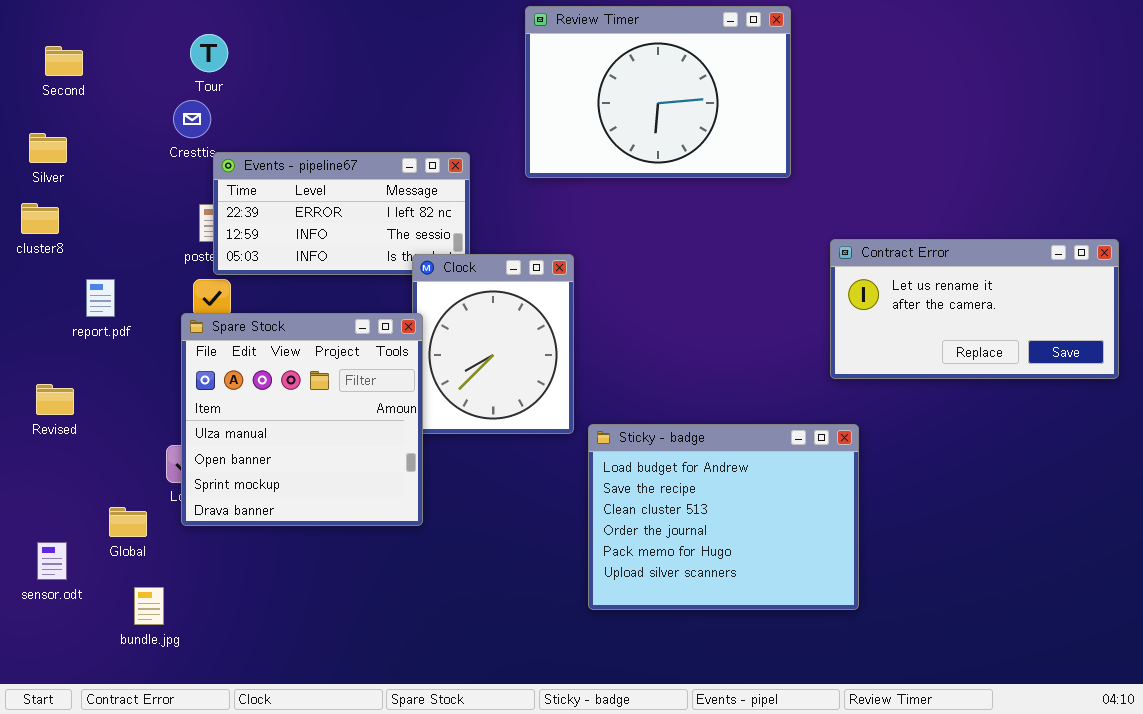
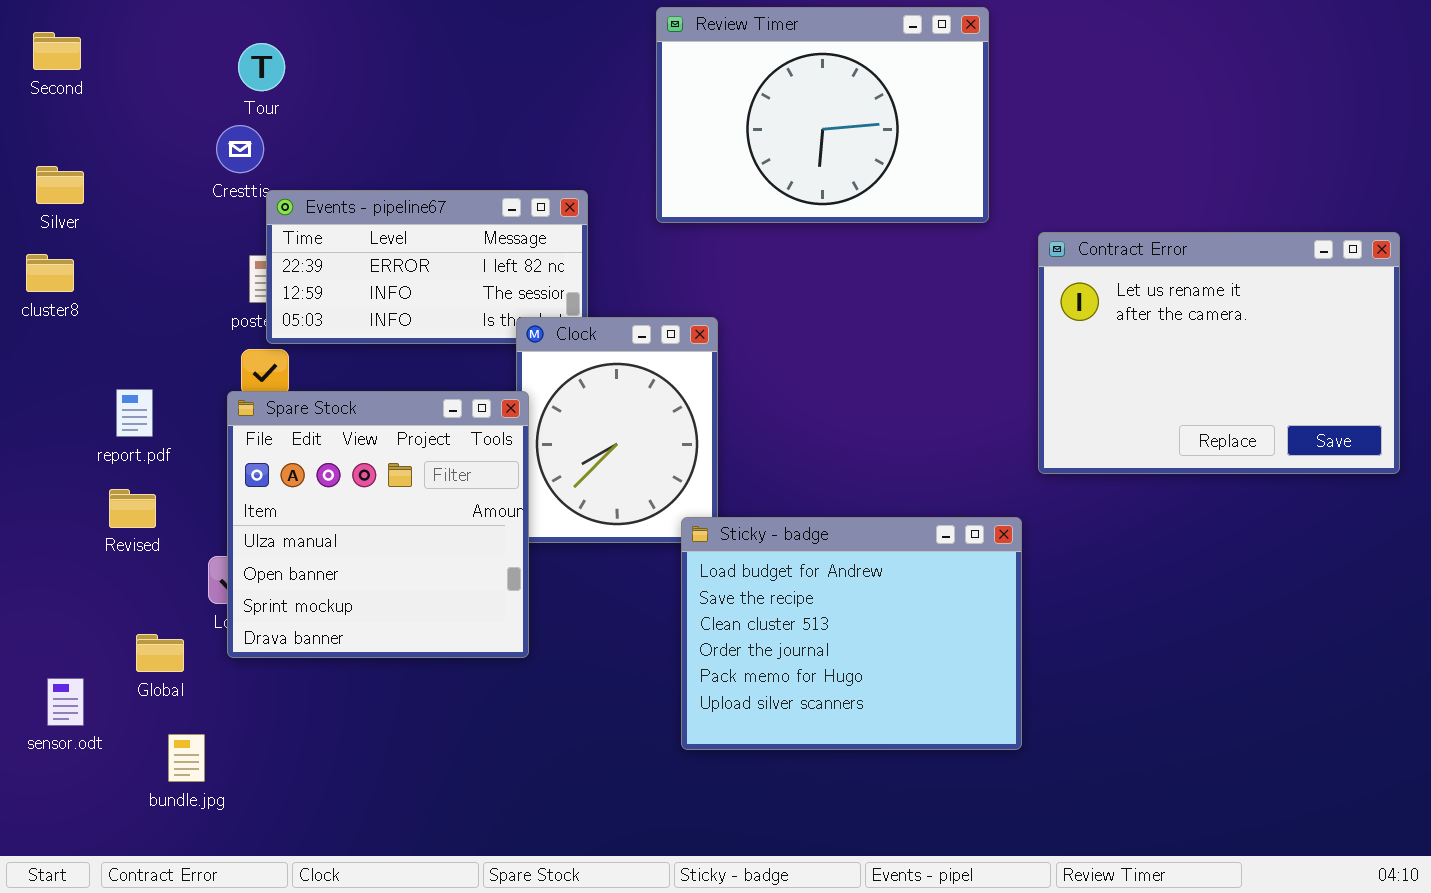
Second: [45,46,83,76] -> [33,32,81,70], moved
Contract Error: [830,239,1119,379] -> [1038,232,1400,474], resized
report.pdf: [86,279,115,317] -> [116,389,153,437], moved
Revised: [36,384,74,415] -> [109,489,156,528], moved
Sticky - badge: [588,424,859,610] -> [681,517,1022,750], moved

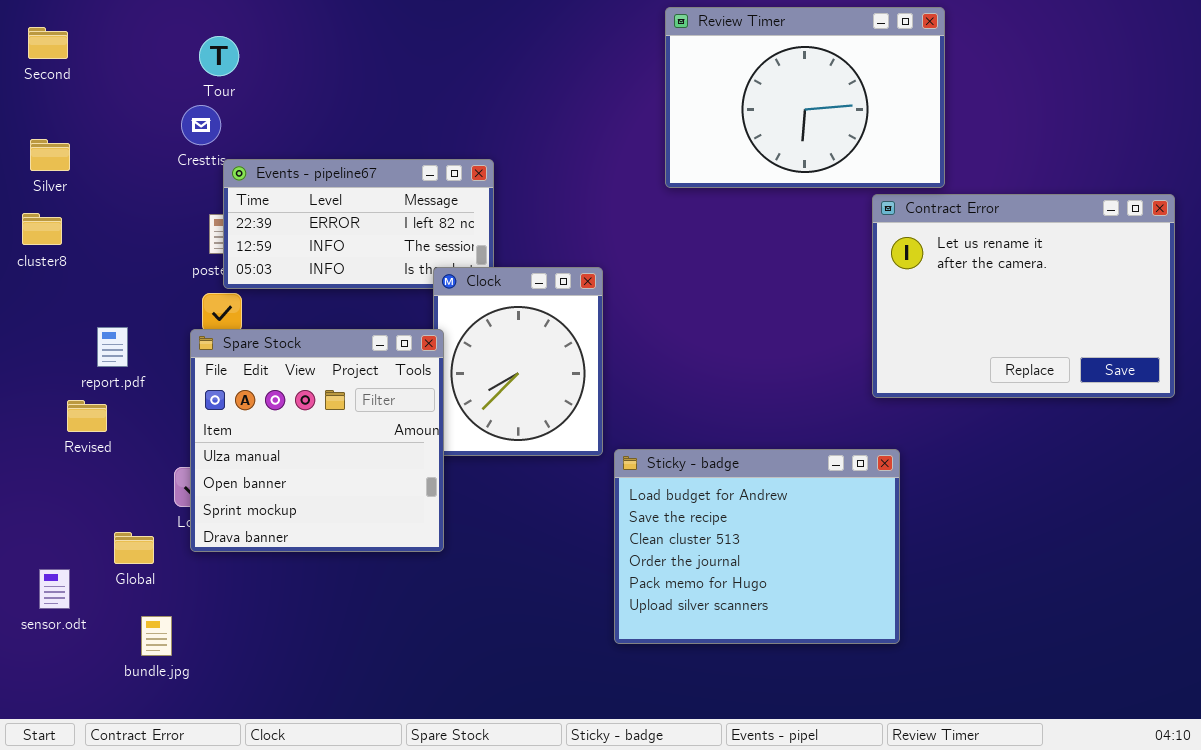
Review Timer: [656,7,989,223] -> [665,7,945,188], moved
Revised: [109,489,156,528] -> [67,400,107,432], moved
Sticky - badge: [681,517,1022,750] -> [614,449,900,644], moved

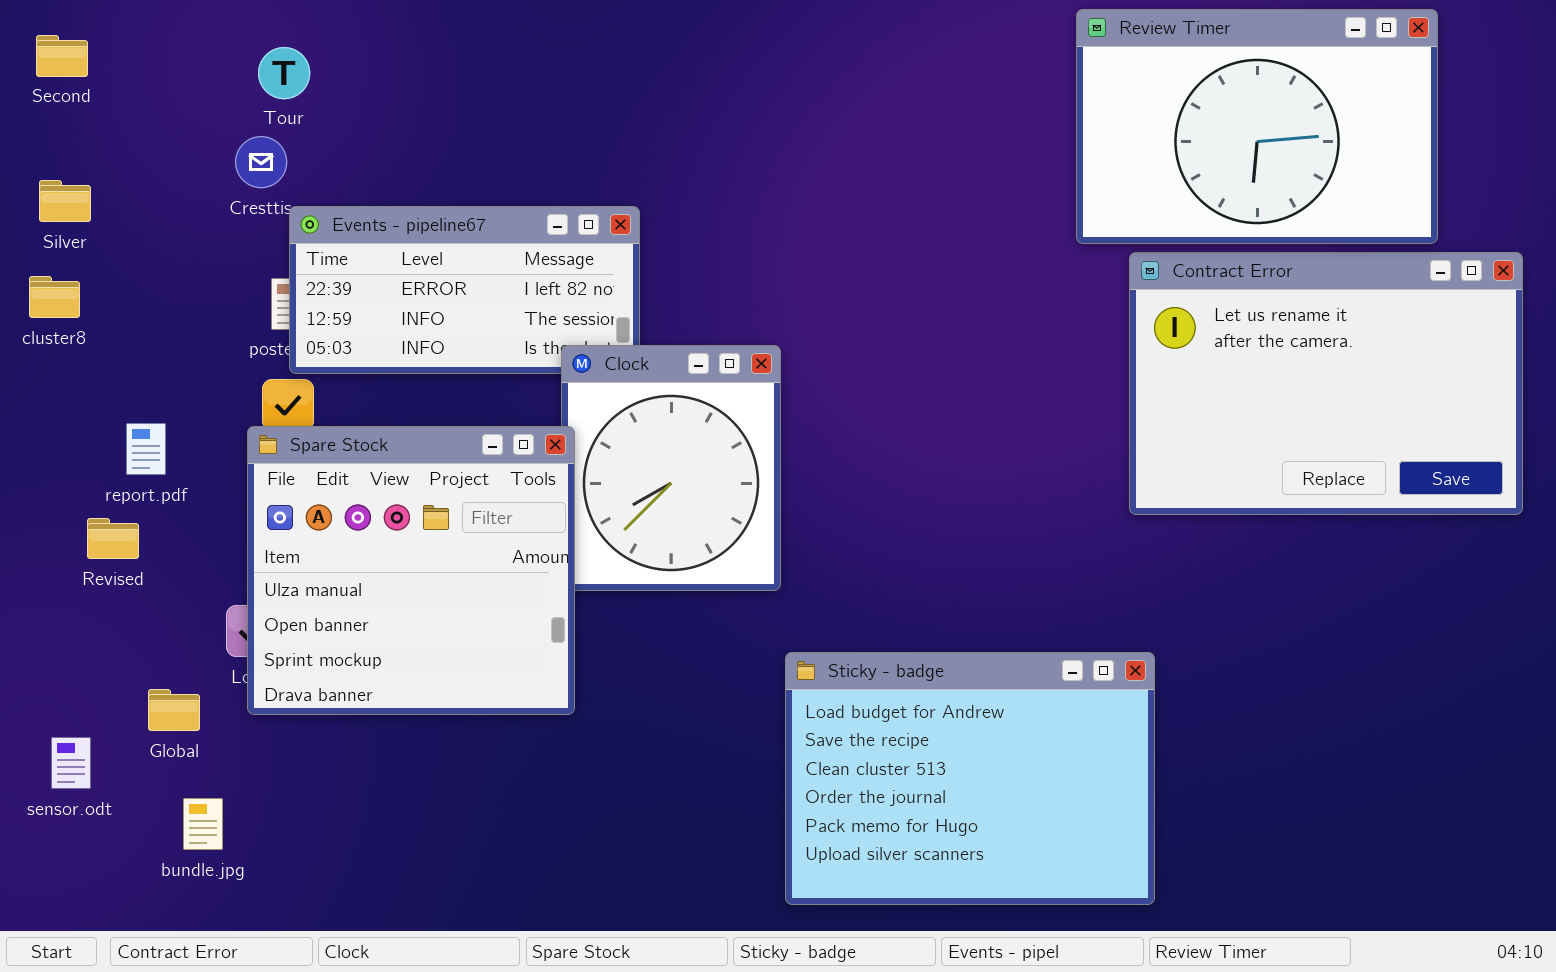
Review Timer: [665,7,945,188] -> [1076,9,1438,244], moved
Sticky - badge: [614,449,900,644] -> [785,652,1155,905], moved

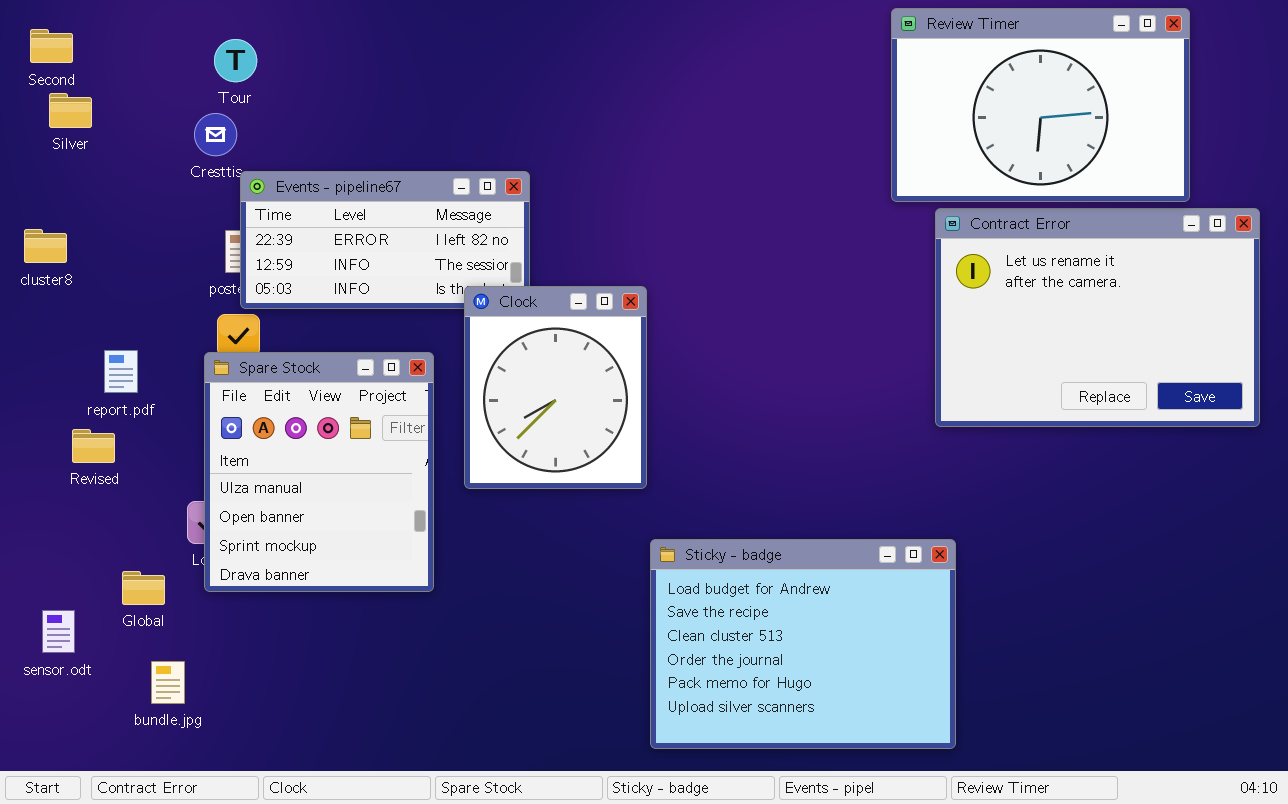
Silver: [39,180,91,222] -> [49,93,92,128], moved
Spare Stock: [247,426,575,715] -> [204,352,434,592], resized

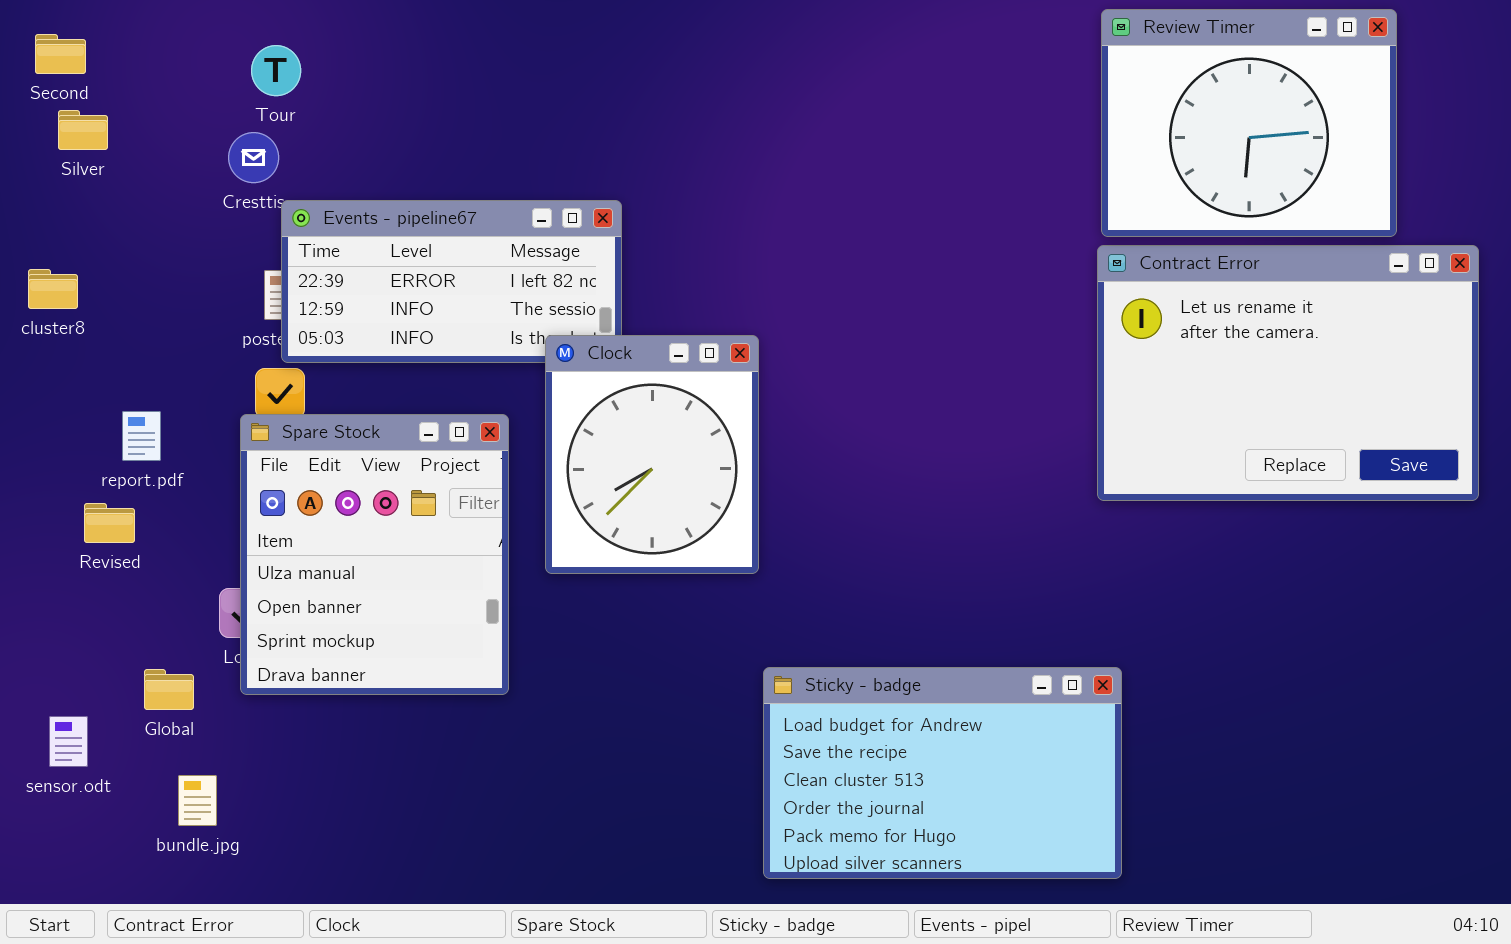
Review Timer: [891,8,1190,202] -> [1101,9,1397,237], resized
Sticky - badge: [650,539,956,749] -> [763,667,1122,879], resized

